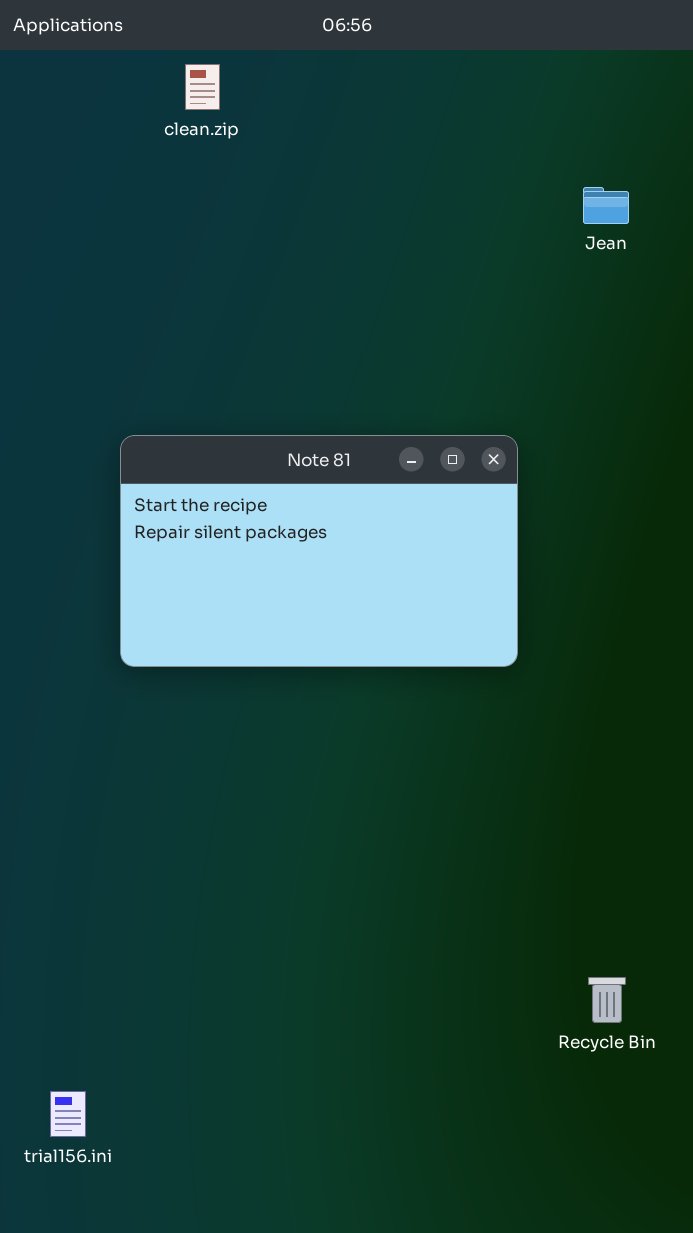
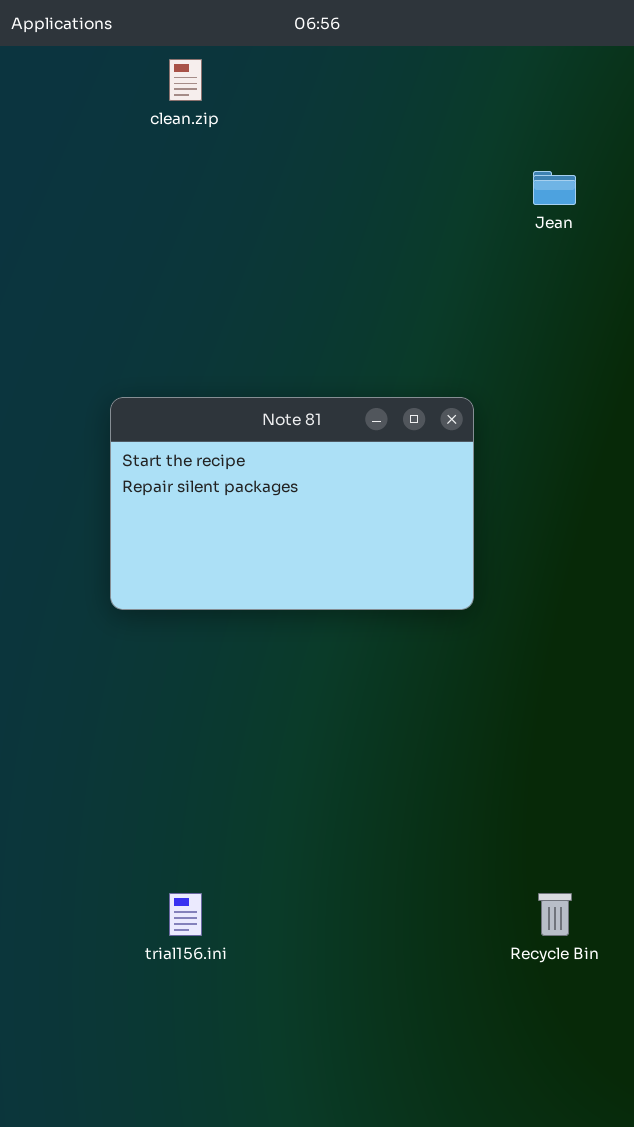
trial156.ini: [50,1091,86,1137] -> [169,893,202,936], moved

